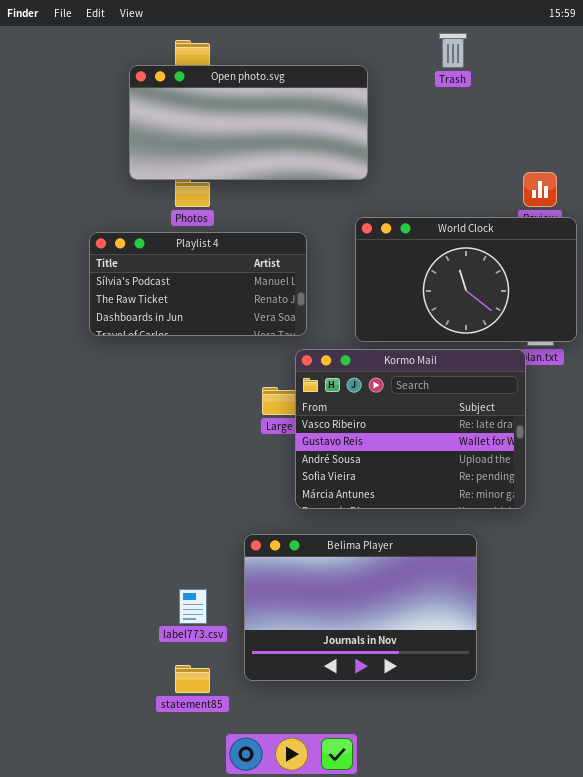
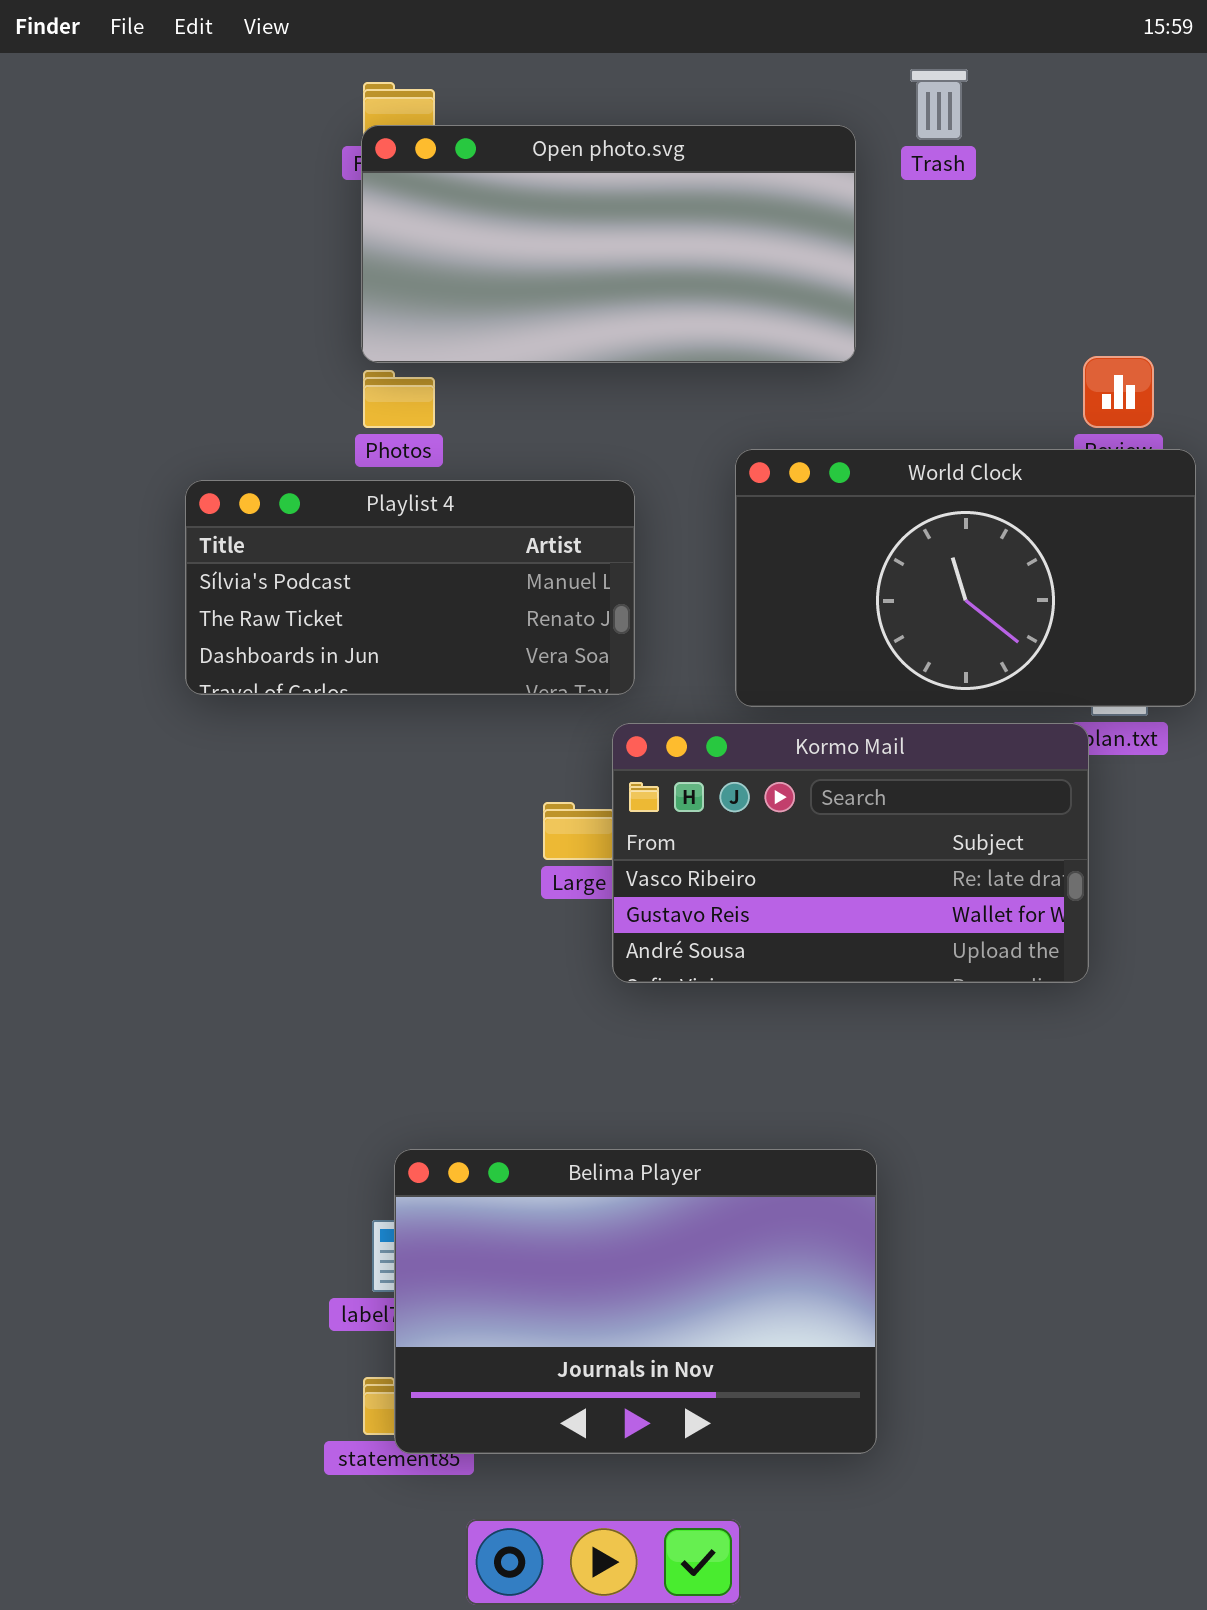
Open photo.svg: [129,65,368,180] -> [361,125,856,363], moved
Kormo Mail: [295,349,526,509] -> [612,723,1089,983], resized
Belima Player: [244,534,477,681] -> [394,1149,877,1454], moved

